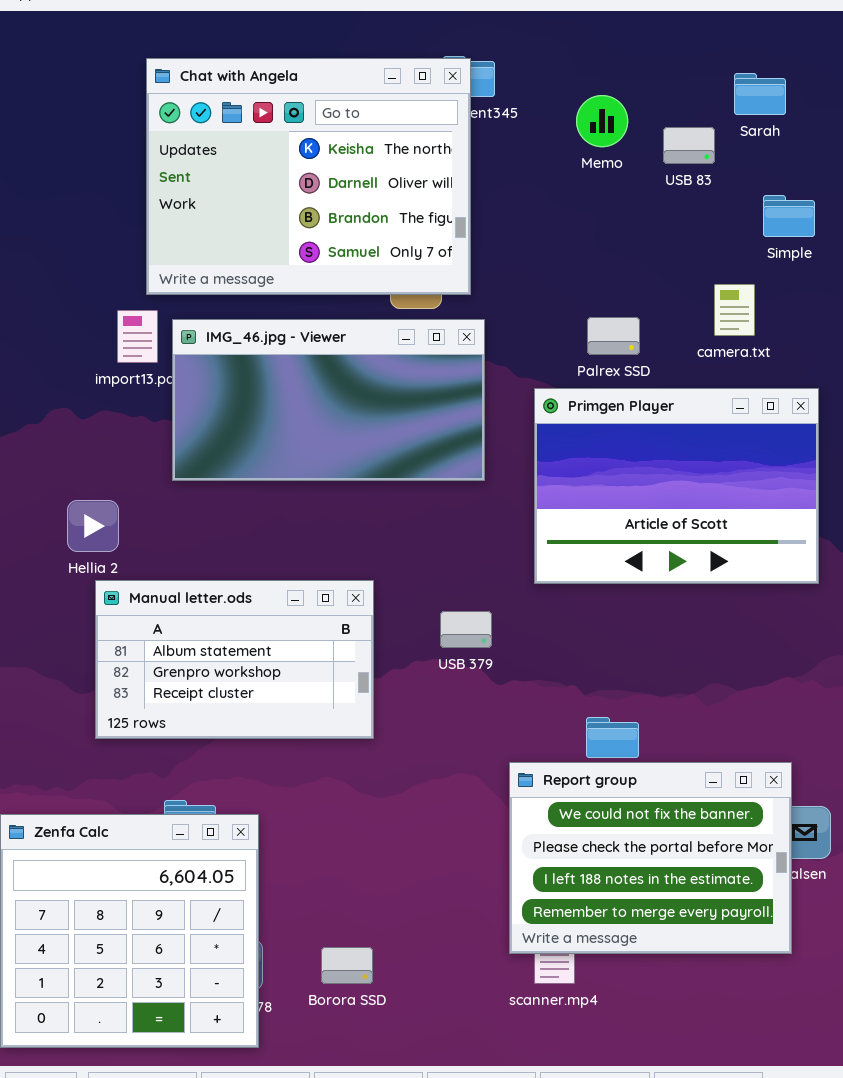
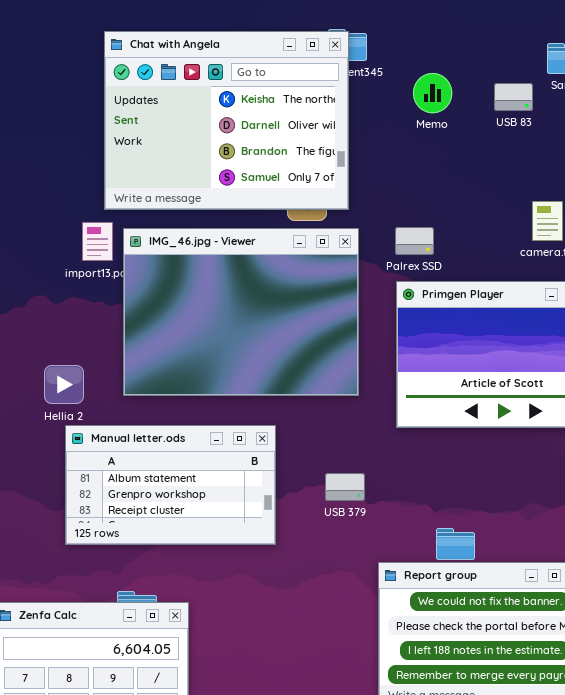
Memo: [576,95,628,147] -> [413,73,452,113], moved
Palrex SSD: [587,317,640,355] -> [395,227,434,255], moved
IMG_46.jpg - Viewer: [172,319,485,481] -> [123,228,359,396], resized
USB 379: [440,611,492,648] -> [325,473,365,501], moved

